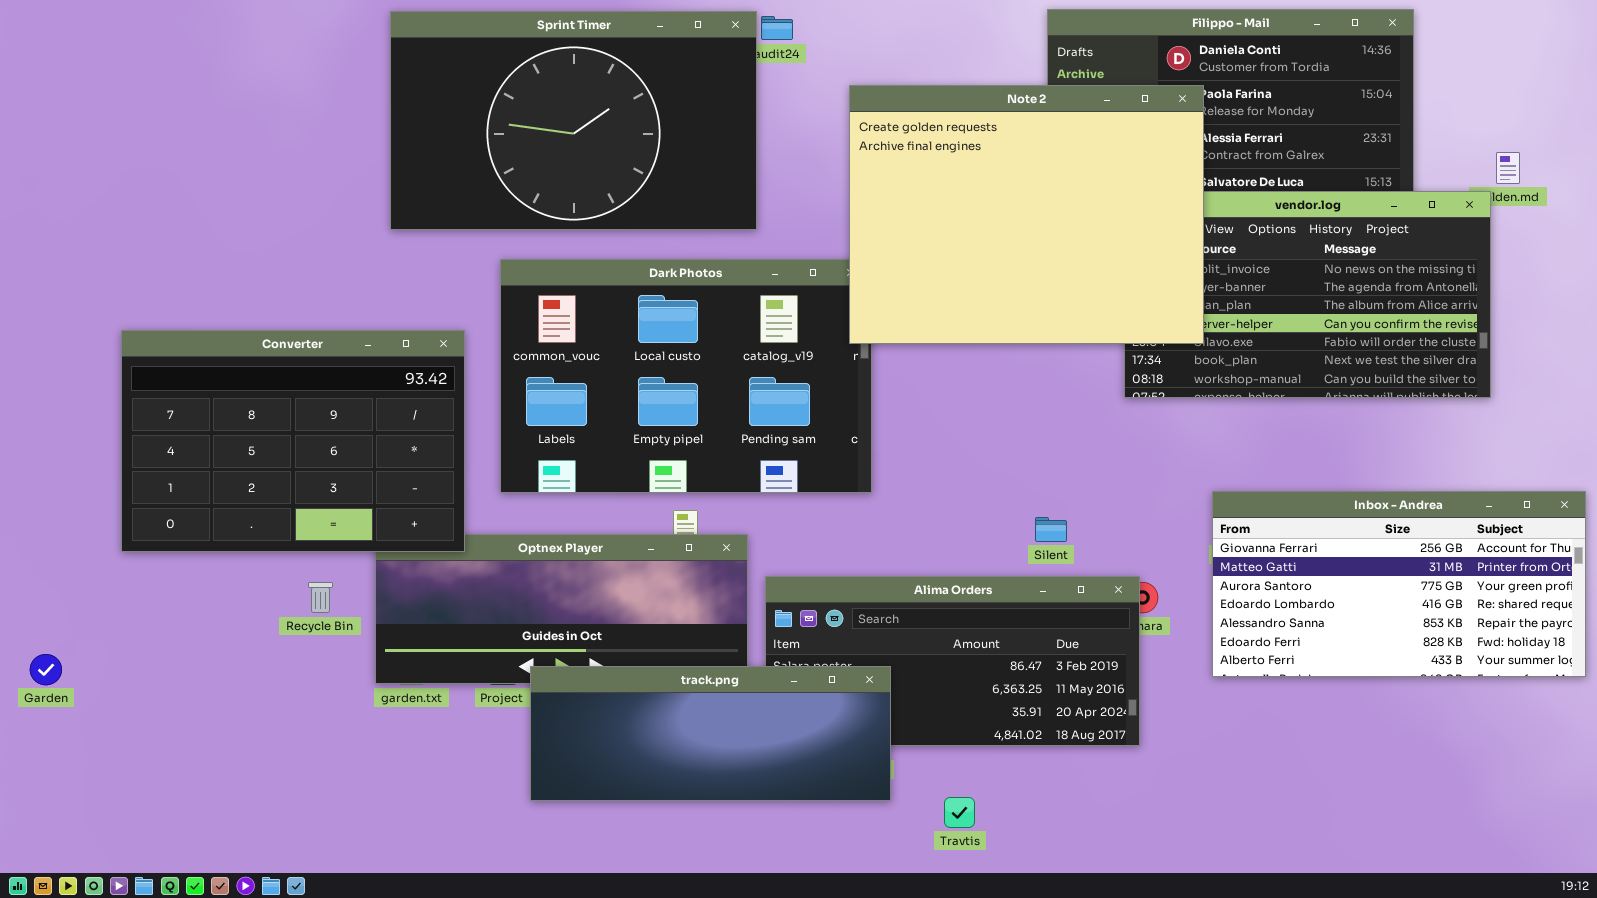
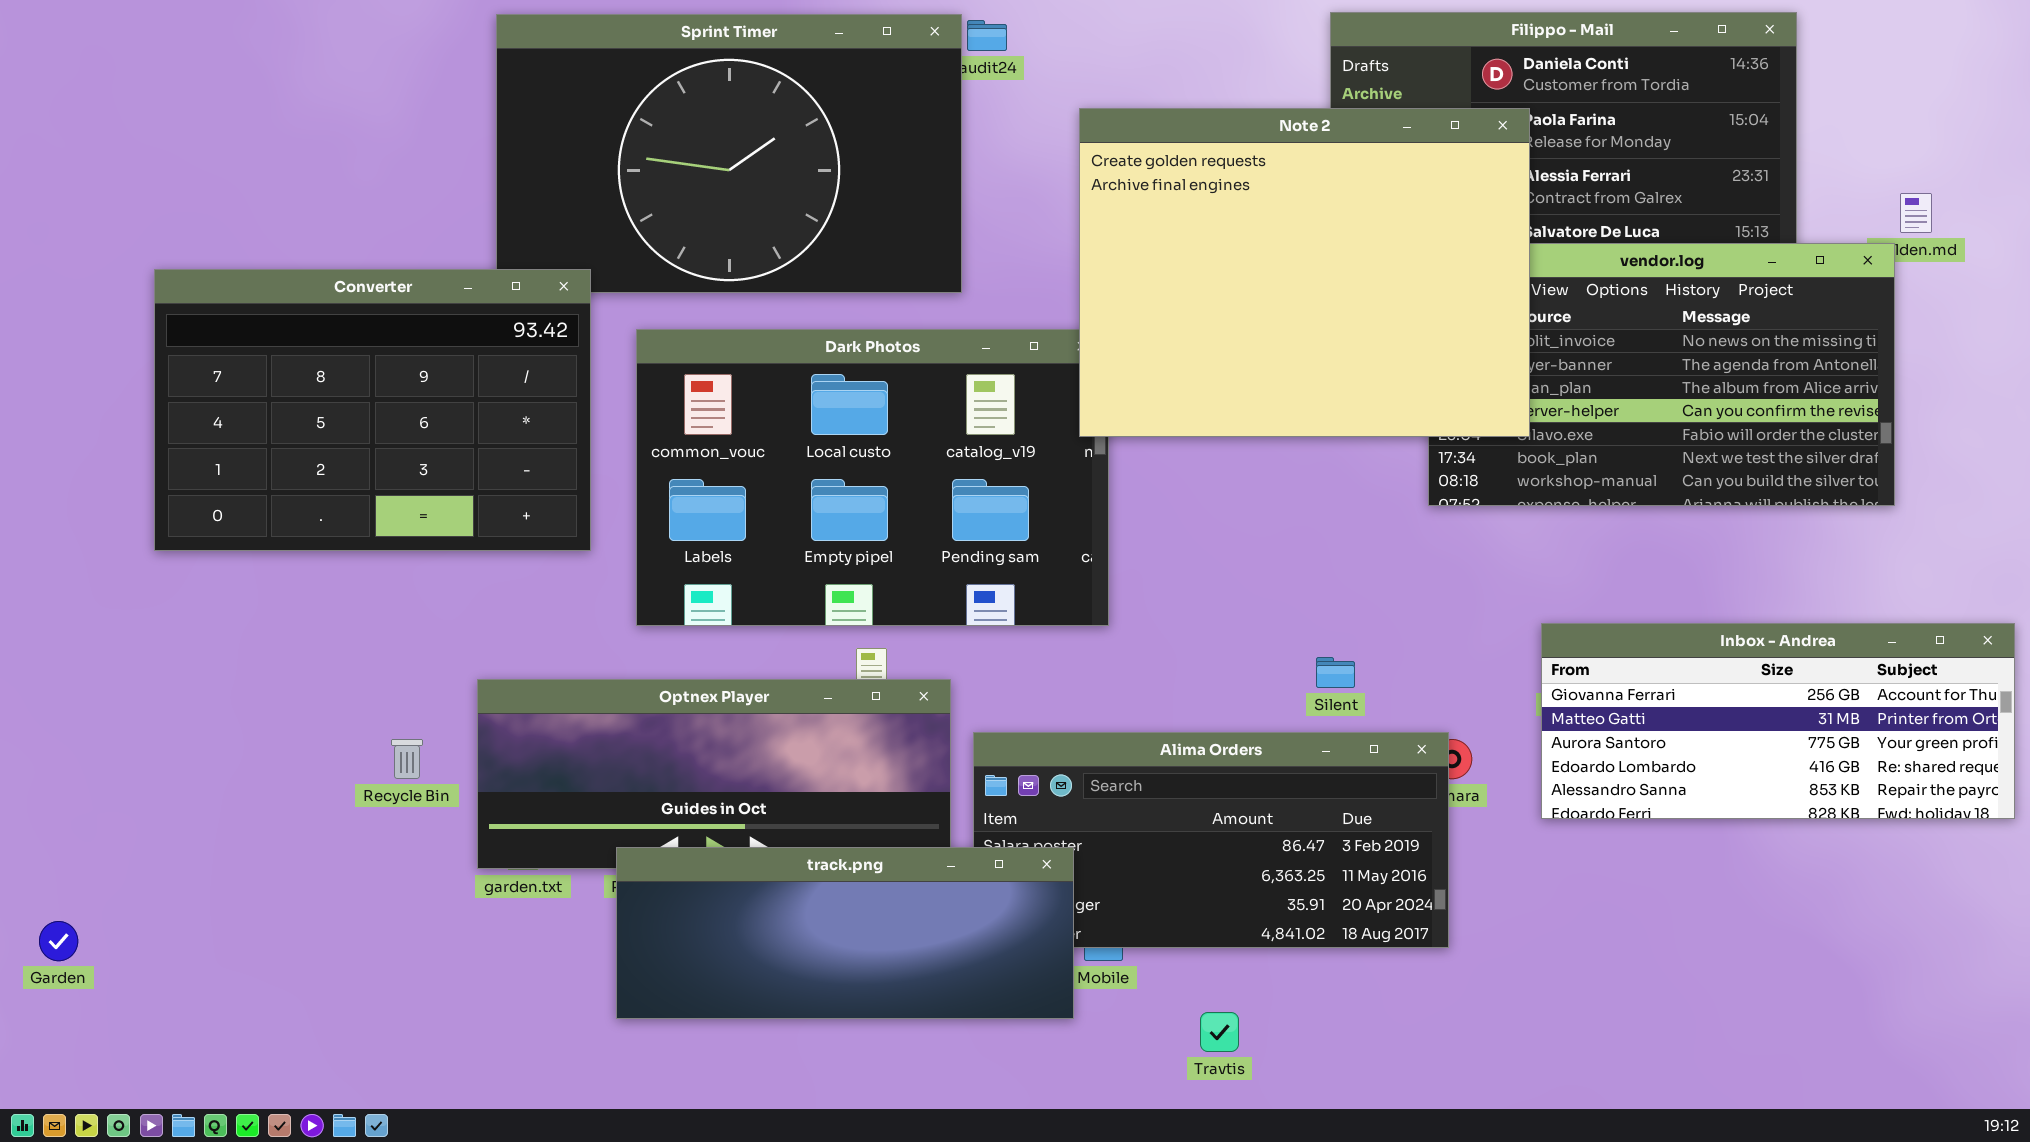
Converter: [121,330,465,552] -> [154,269,591,551], moved
Inbox - Andrea: [1212,491,1586,677] -> [1541,623,2015,819], resized
Garden: [30,654,62,685] -> [39,921,78,961], moved
track.png: [530,666,891,801] -> [616,847,1074,1019], moved

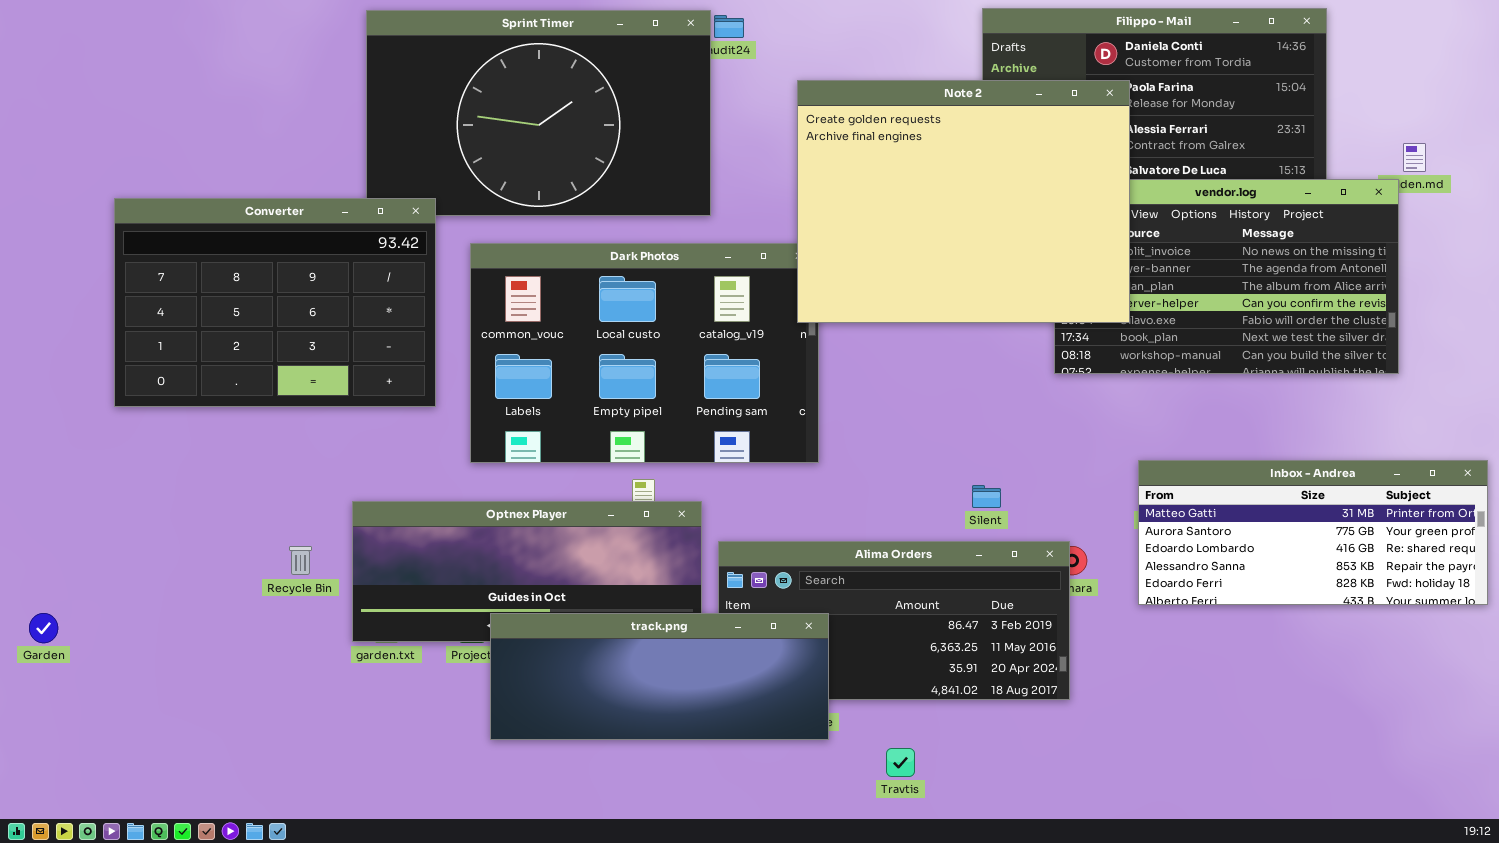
Inbox - Andrea: [1541,623,2015,819] -> [1138,460,1488,605], scrolled down 1 row
track.png: [616,847,1074,1019] -> [490,613,829,740], moved
Garden: [39,921,78,961] -> [29,613,58,643], moved

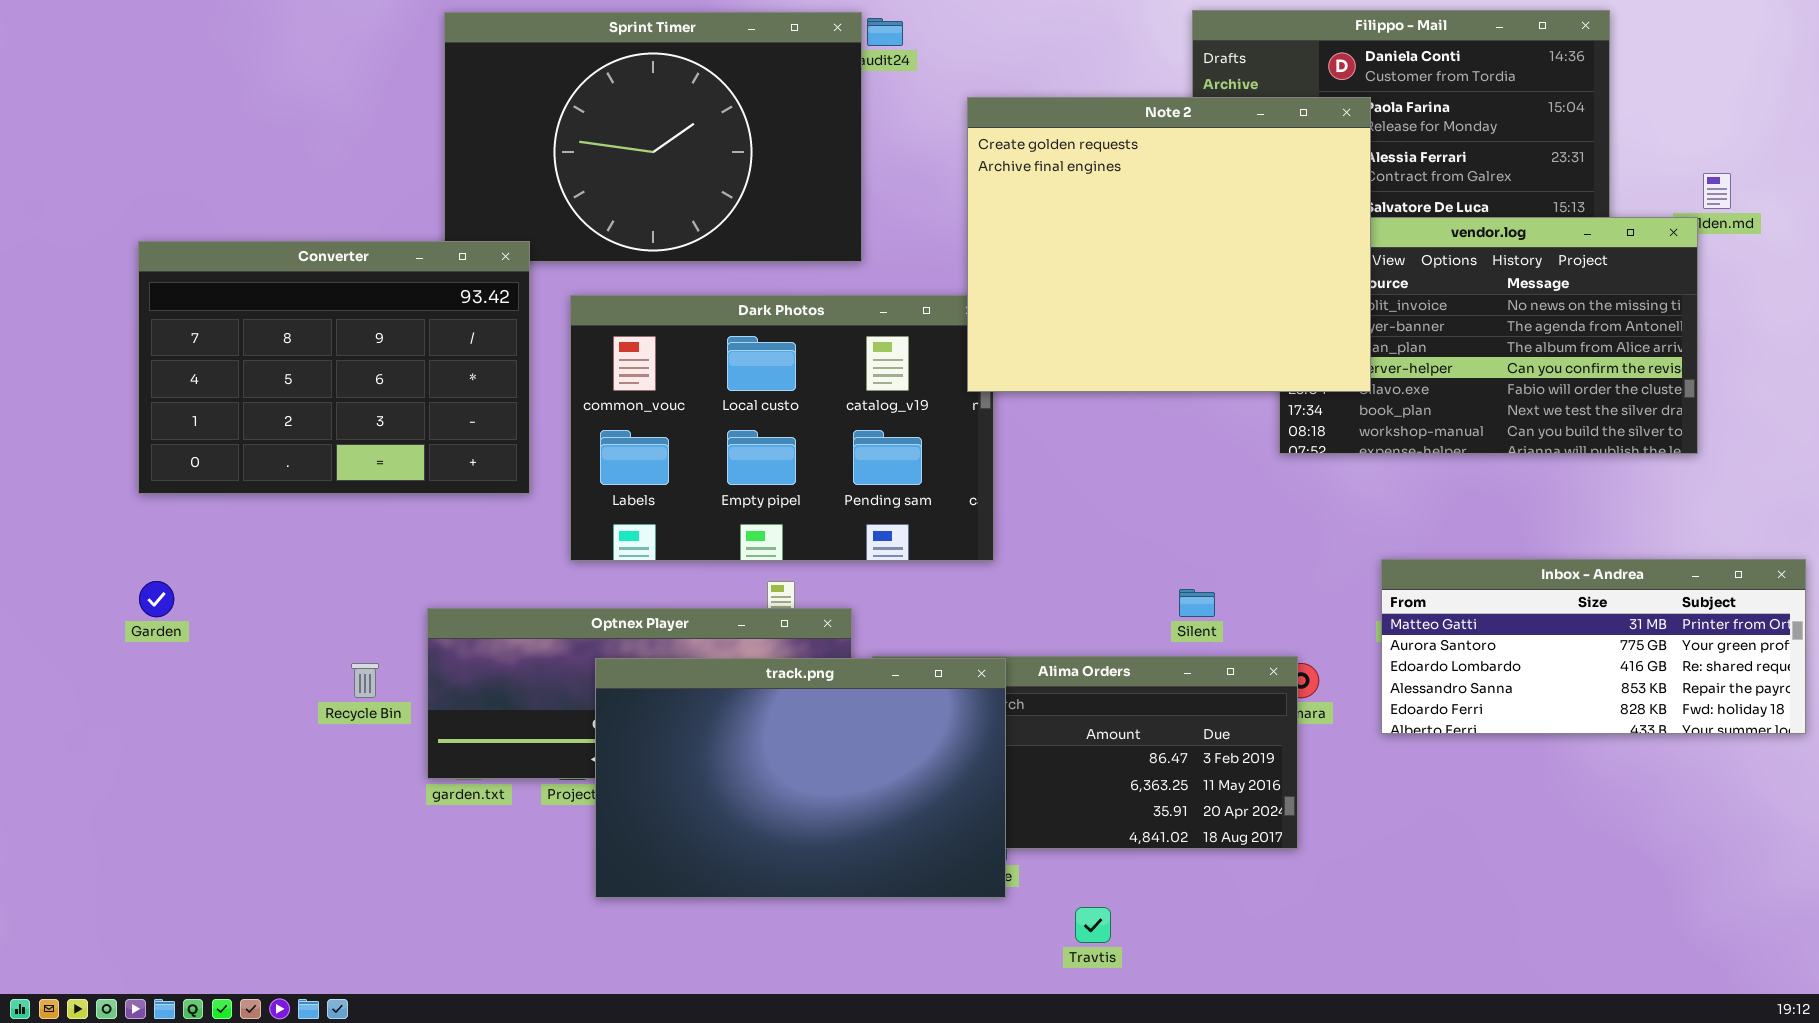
Garden: [29,613,58,643] -> [139,581,174,617], moved
track.png: [490,613,829,740] -> [595,658,1006,898], resized

